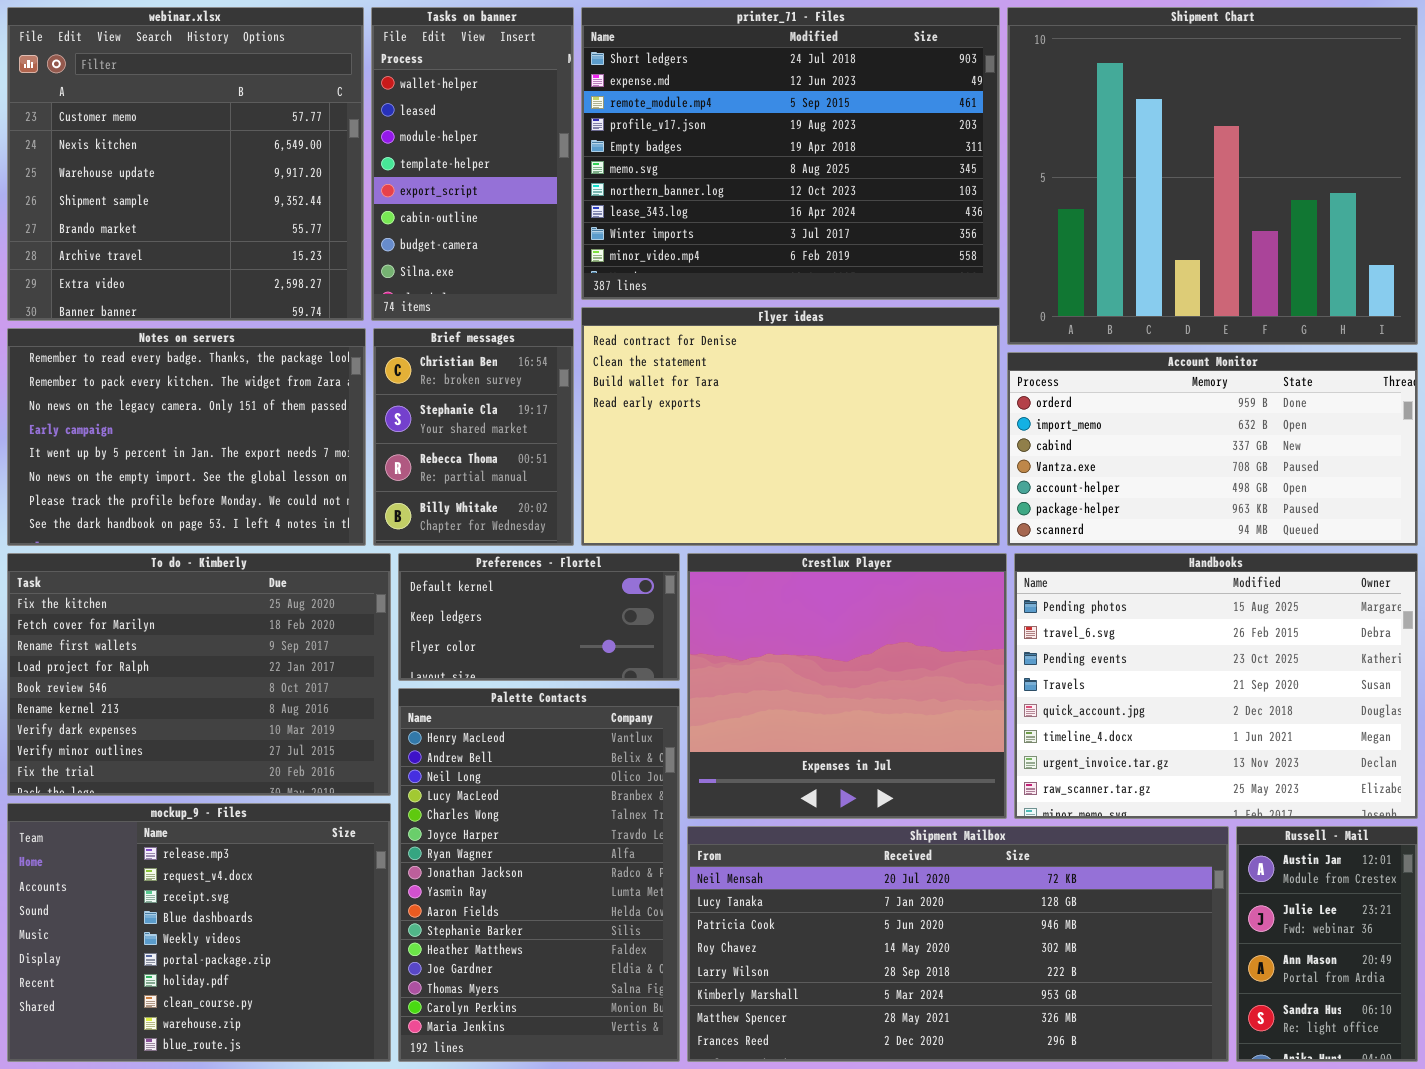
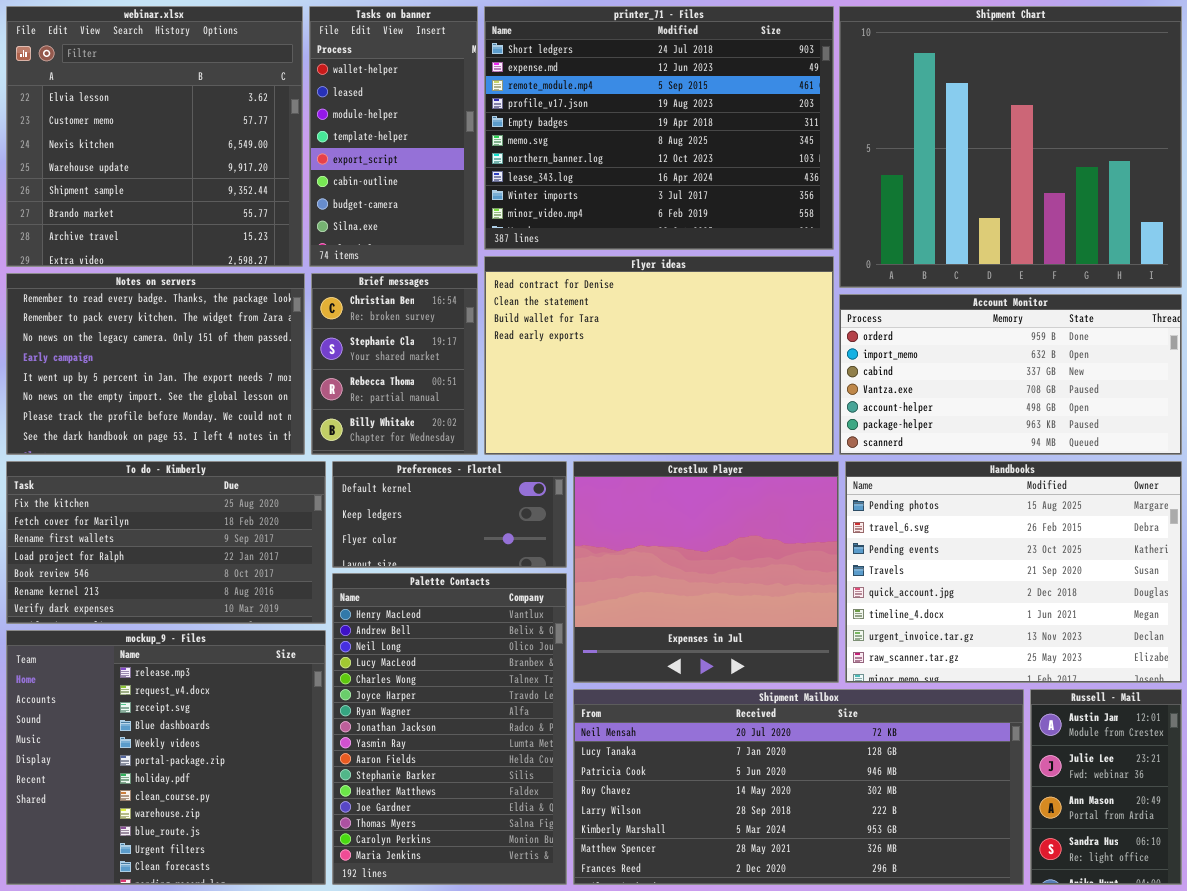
webinar.xlsx: [7,7,364,321] -> [6,6,303,267], scrolled up 1 row
To do - Kimberly: [7,553,391,796] -> [6,461,326,624], resized
mockup_9 - Files: [7,803,391,1062] -> [6,630,326,885], resized

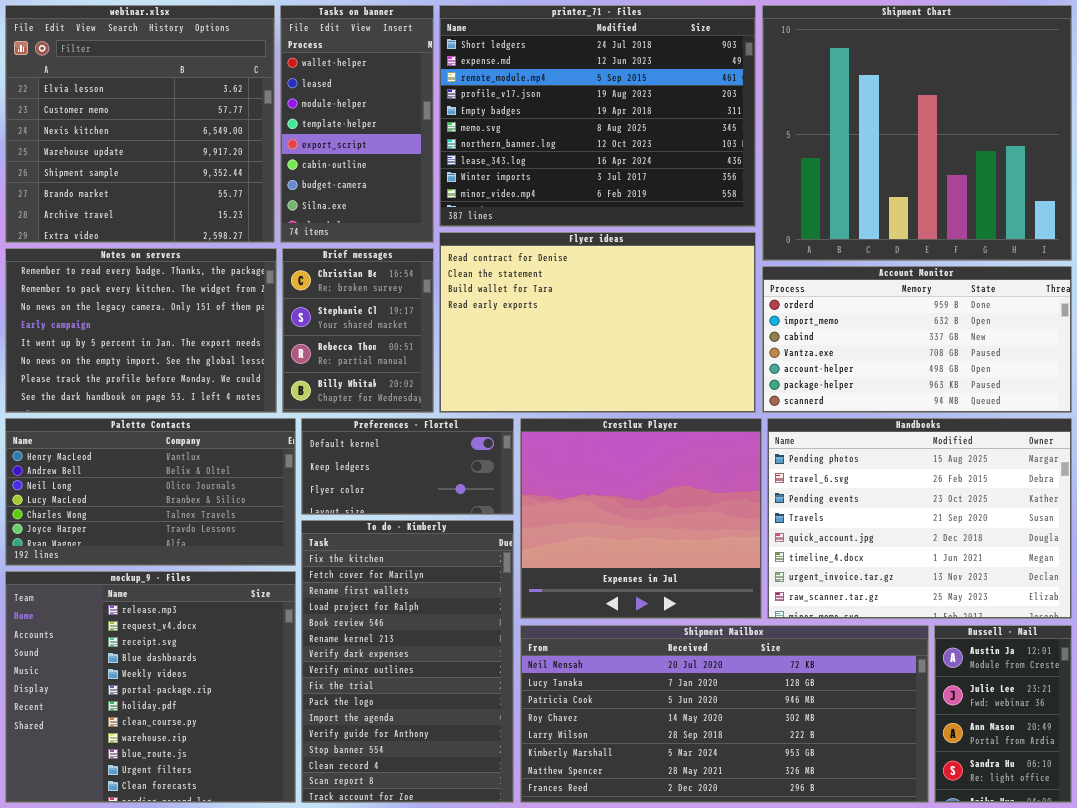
To do - Kimberly: [6,461,326,624] -> [301,520,514,803], moved, resized
Palette Contacts: [332,573,567,885] -> [5,418,296,566], moved, resized

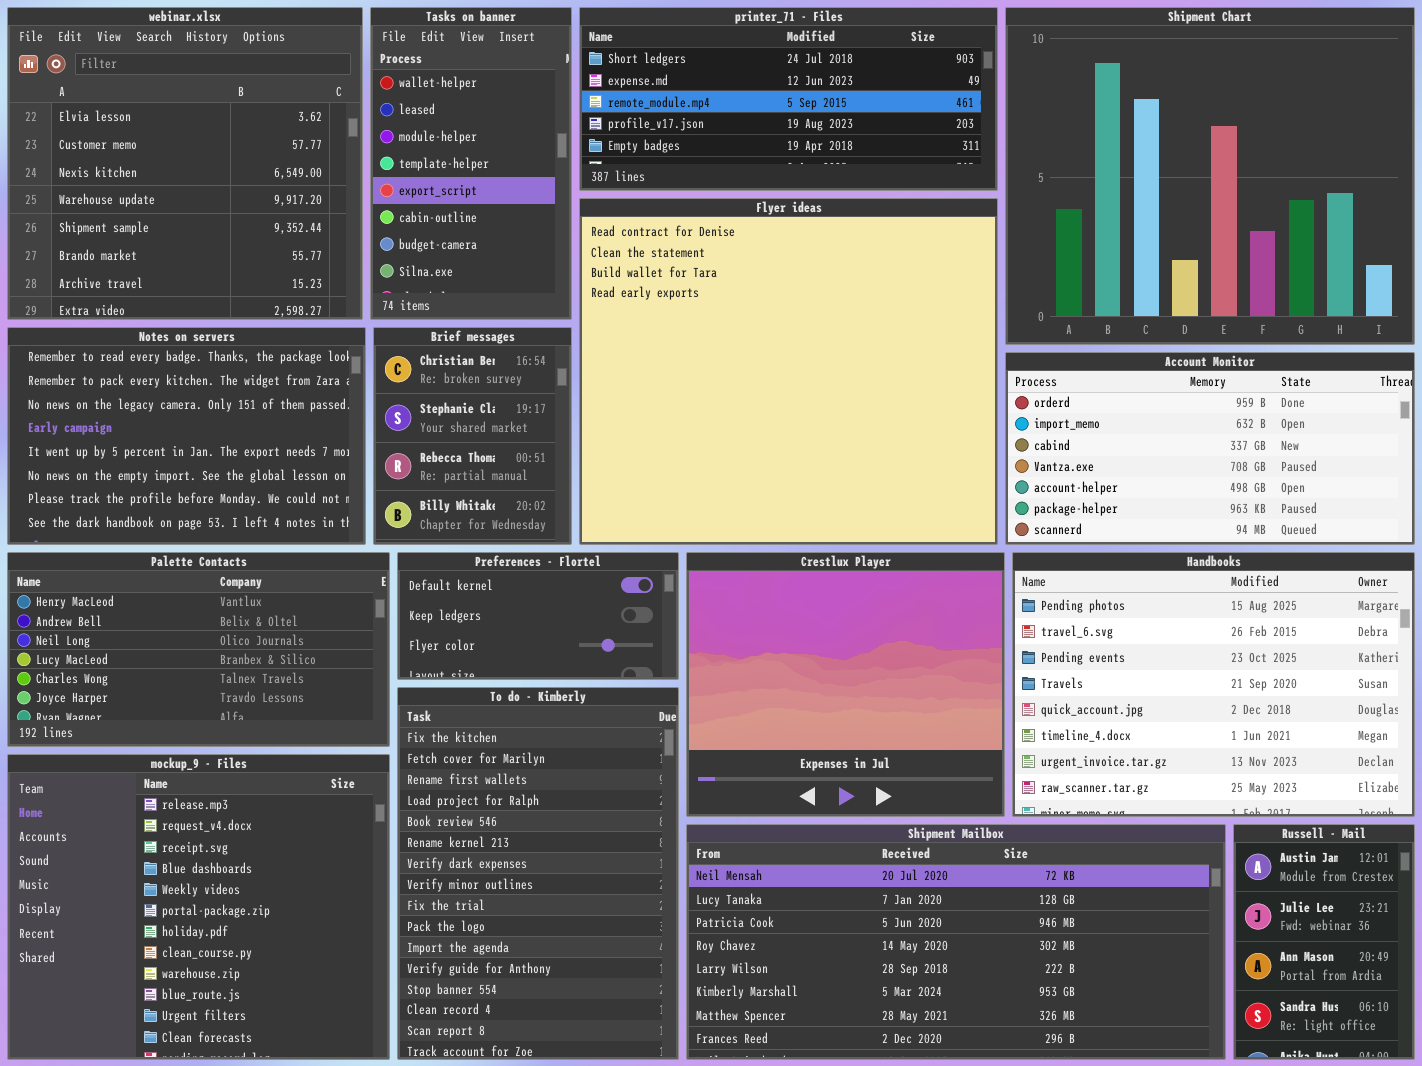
printer_71 - Files: [439,5,756,227] -> [579,7,998,191], resized
Flyer ideas: [439,232,756,413] -> [579,198,998,545], resized

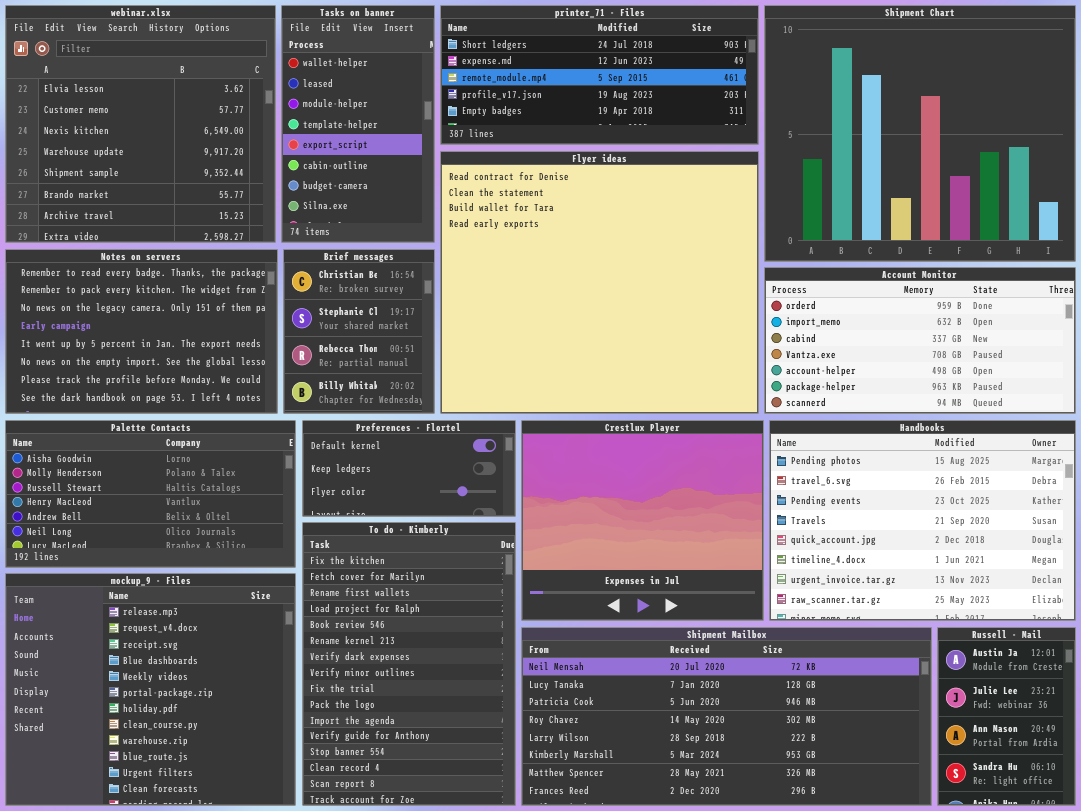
Palette Contacts: [7,552,390,747] -> [5,420,296,568], scrolled up 3 rows

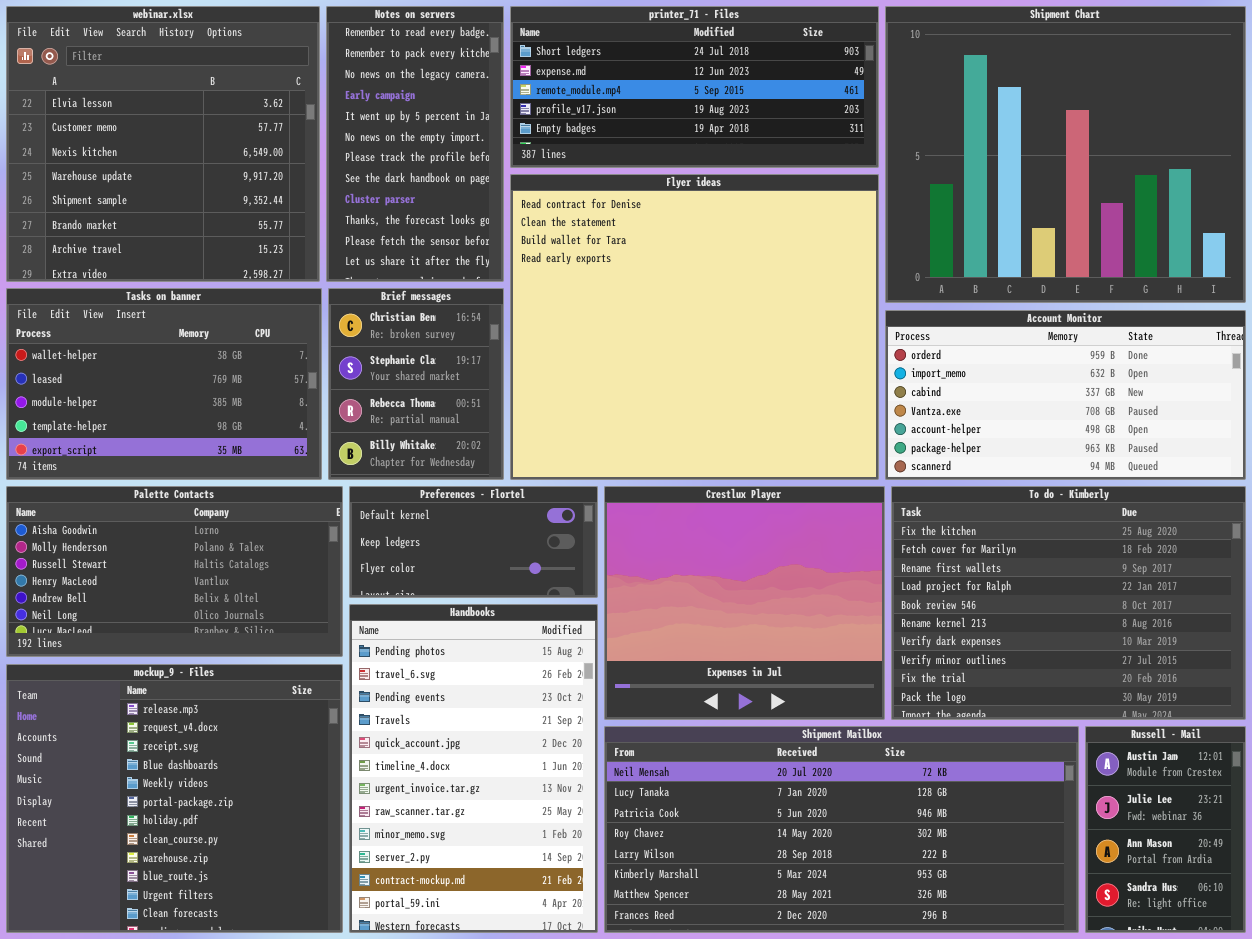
Tasks on banner: [281,5,435,243] -> [6,288,322,480], moved, resized
Notes on servers: [5,249,278,414] -> [326,6,504,282], moved, resized
Handbooks: [769,420,1076,621] -> [349,604,598,933], moved, resized
To do - Kimberly: [302,522,516,806] -> [891,486,1246,720], moved, resized

